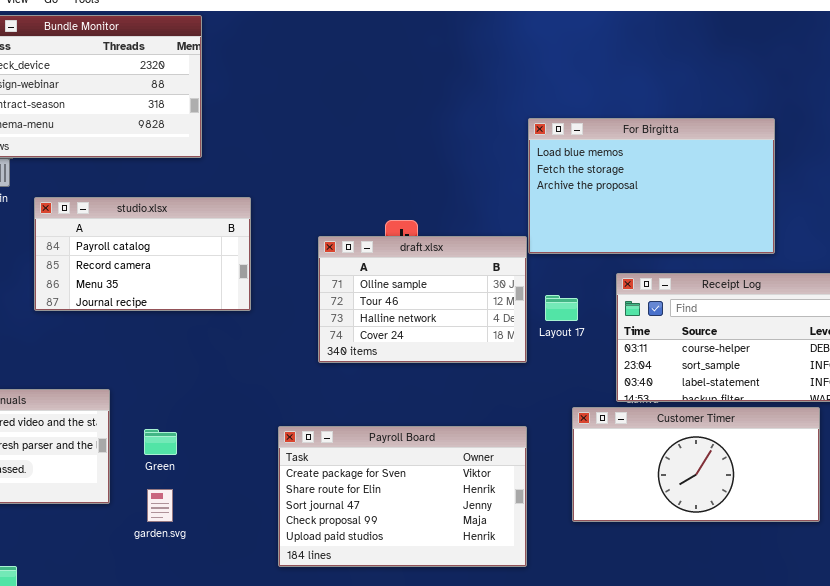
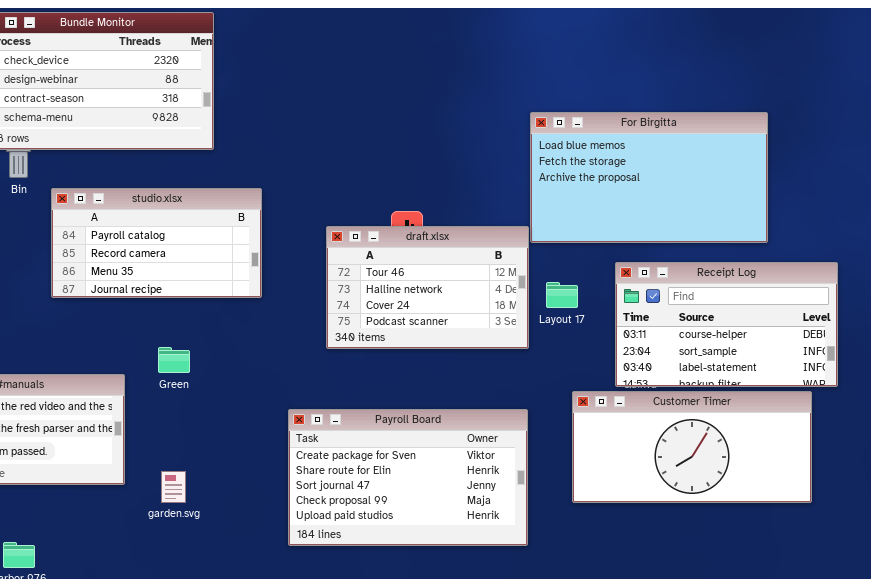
draft.xlsx: [318,236,527,363] -> [326,226,529,349], scrolled down 1 row
Green: [144,429,177,455] -> [158,347,190,373], moved

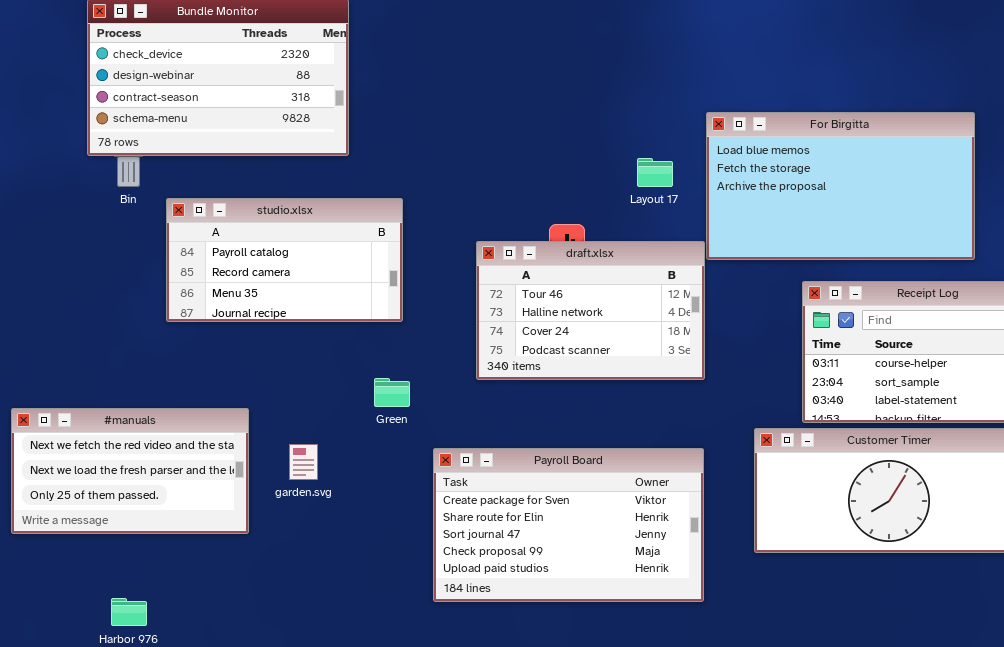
Layout 17: [546,282,578,308] -> [637,158,673,187], moved
Green: [158,347,190,373] -> [374,378,410,407], moved
garden.svg: [161,471,186,503] -> [289,444,318,480], moved

